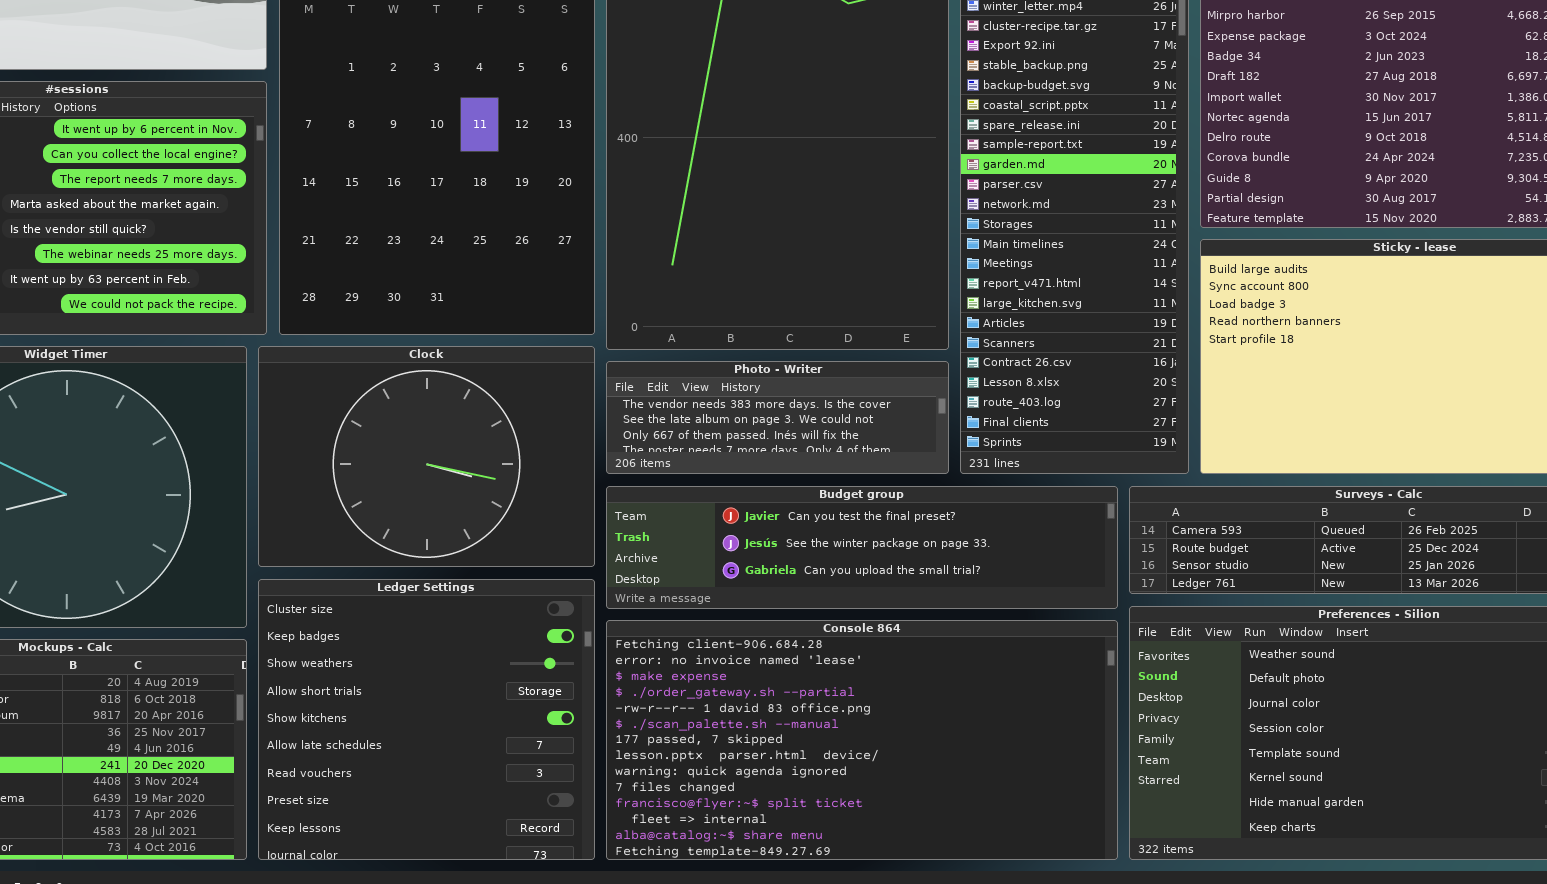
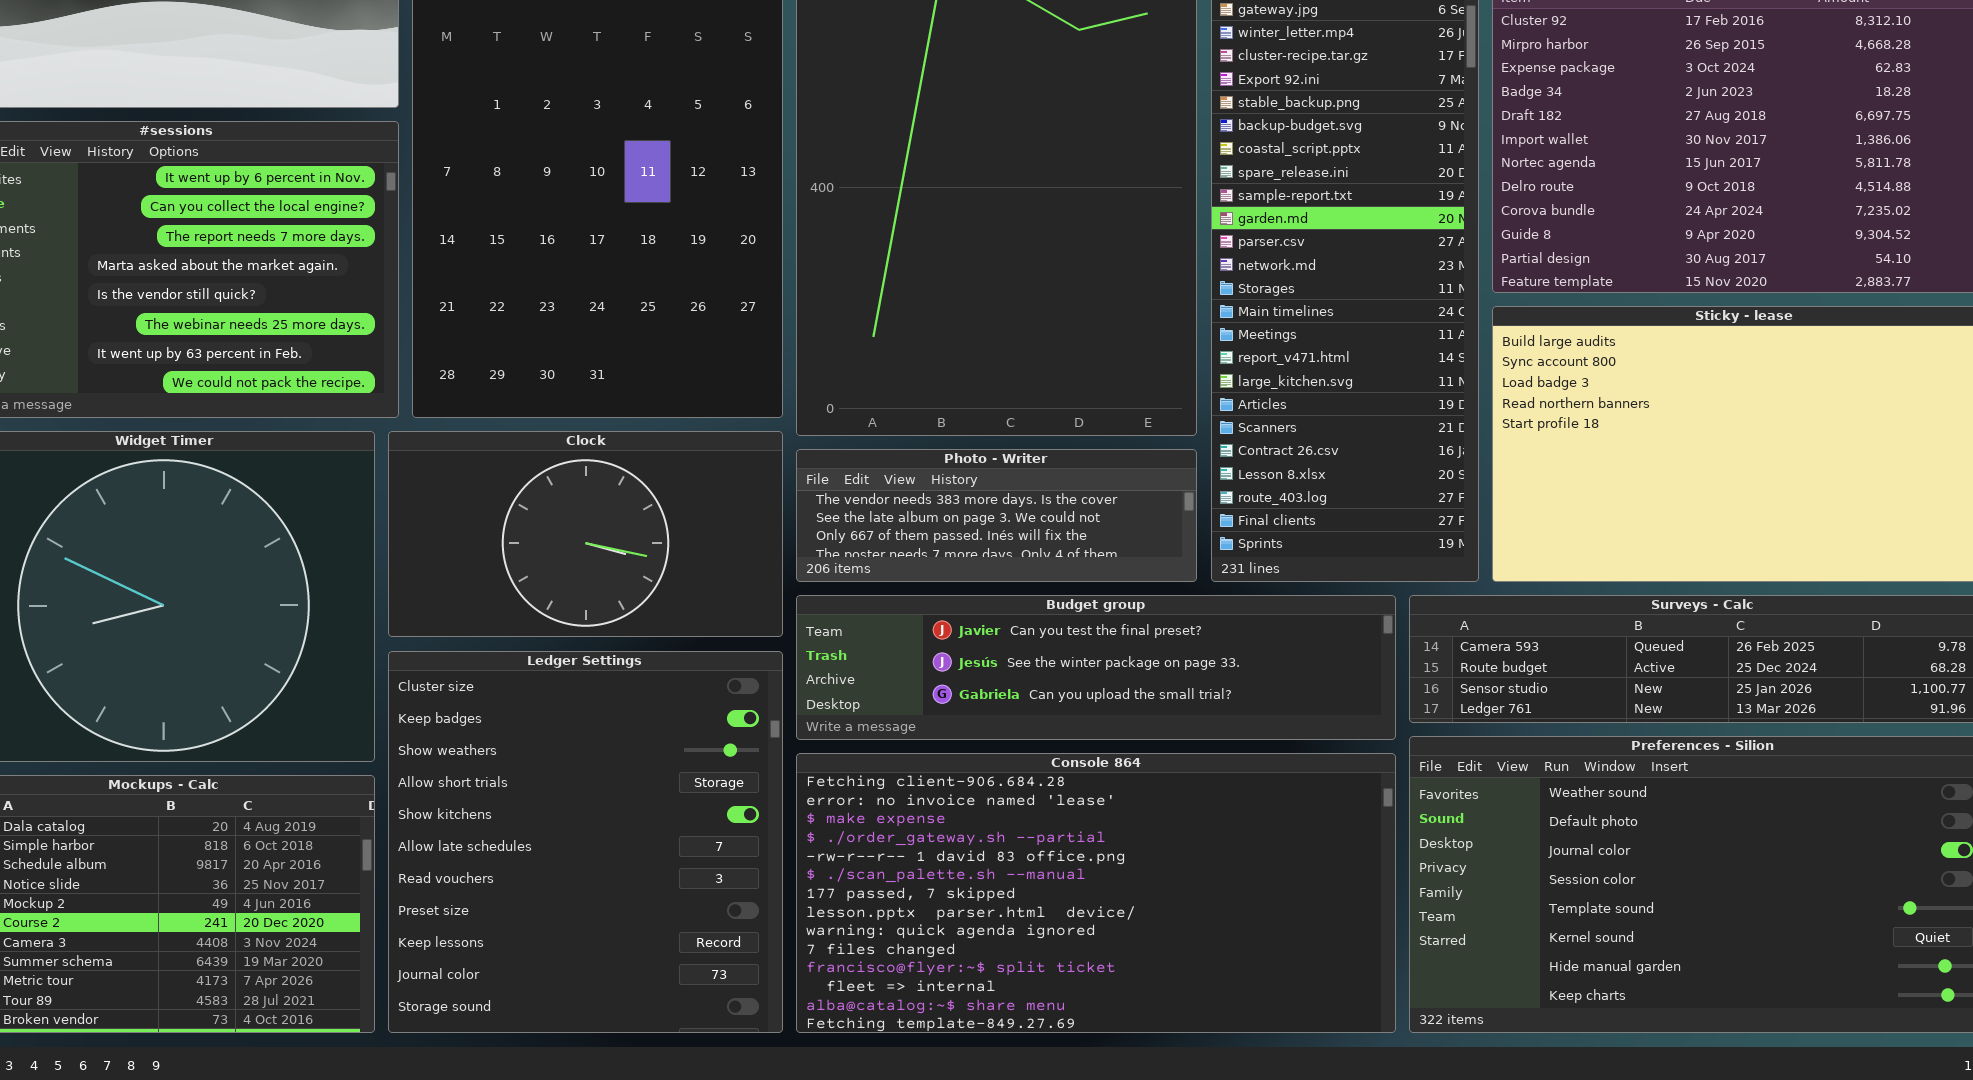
Clock: [258,346,595,567] -> [388,431,783,637], resized
Ledger Settings: [258,579,595,860] -> [388,651,783,1033], resized

